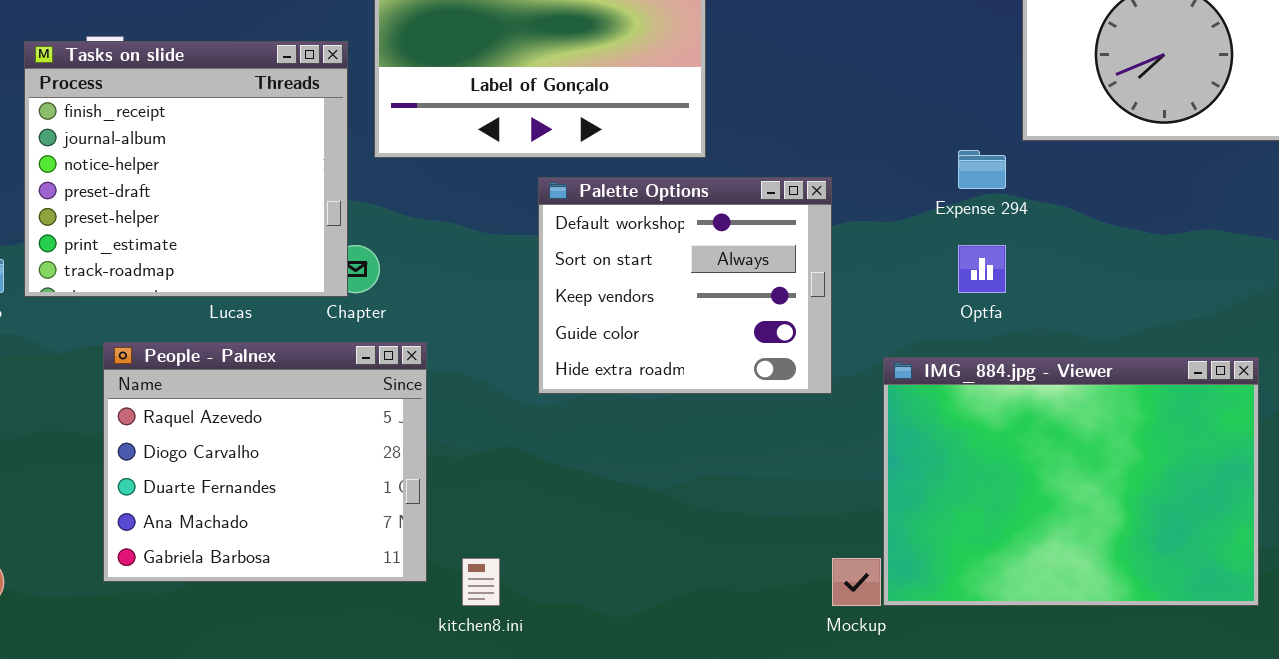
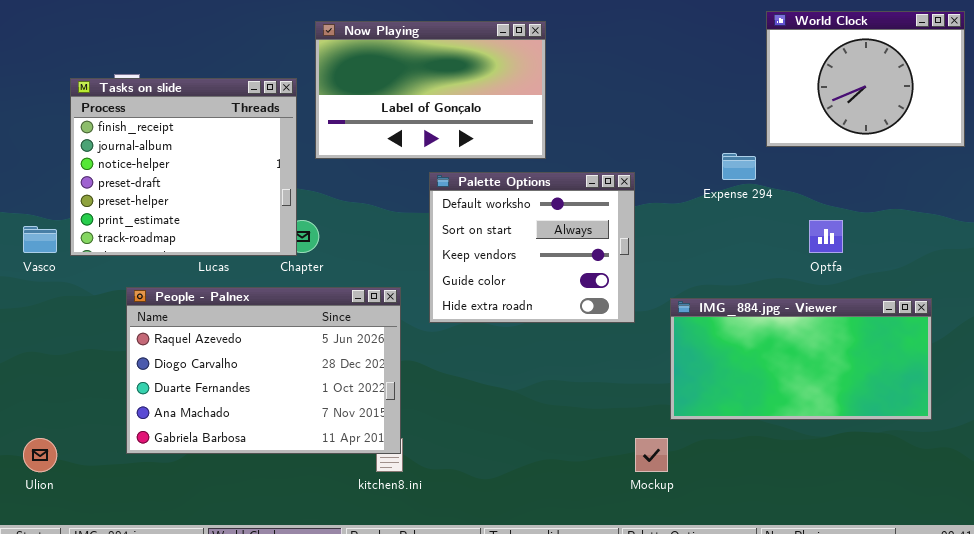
Optfa: [958,245,1006,293] -> [809,220,843,253], moved
People - Palnex: [103,342,427,582] -> [126,287,401,454], resized
IMG_884.jpg - Viewer: [883,357,1259,606] -> [670,298,932,420], resized

